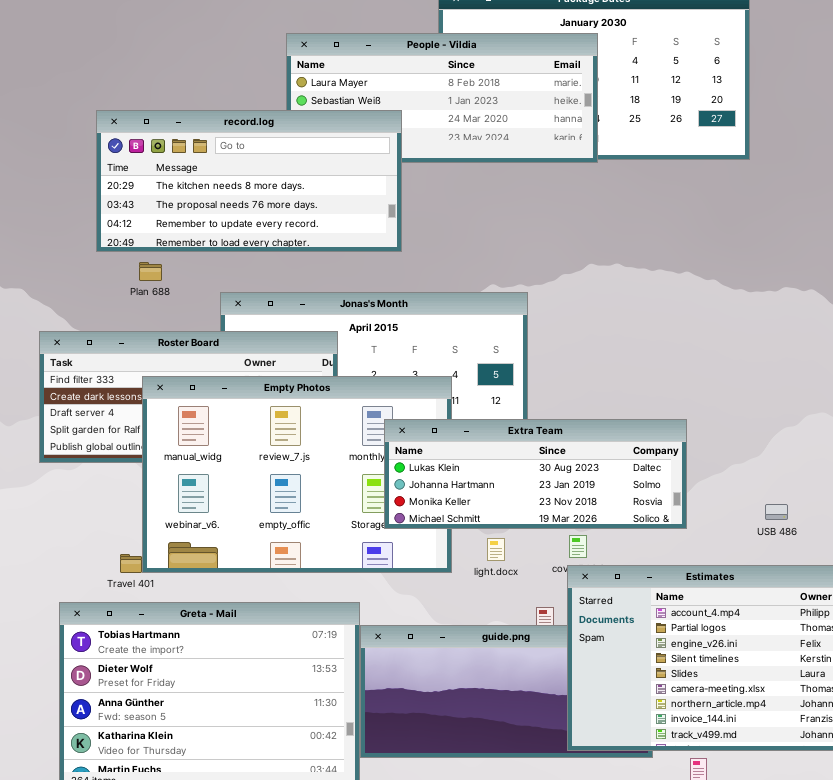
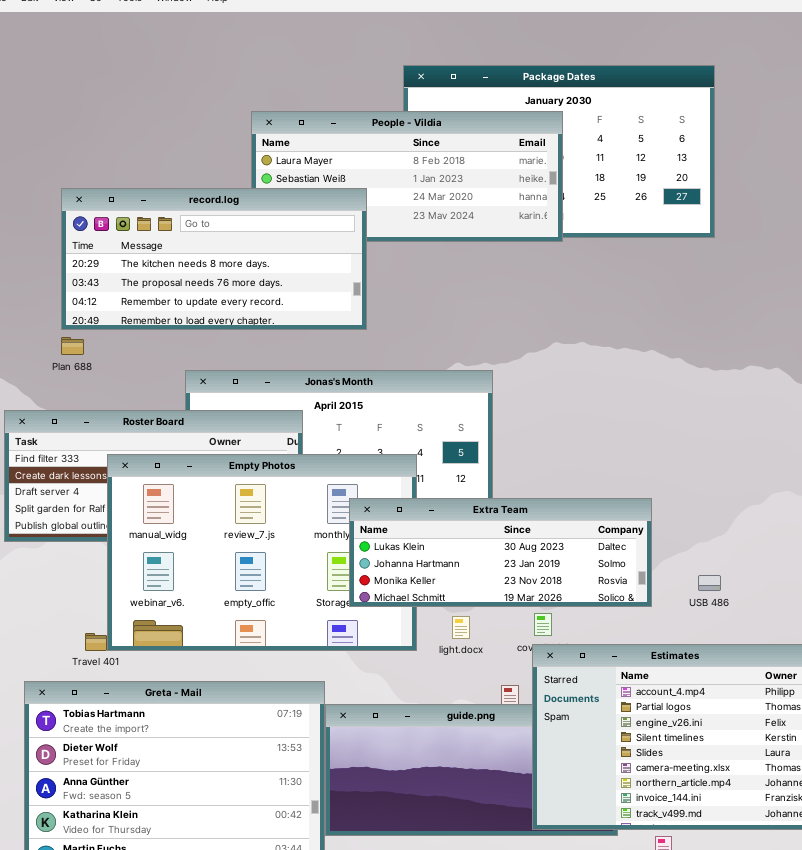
Plan 688: [139,262,162,281] -> [61,337,84,355], moved
USB 486: [765,504,788,520] -> [698,575,721,591], moved

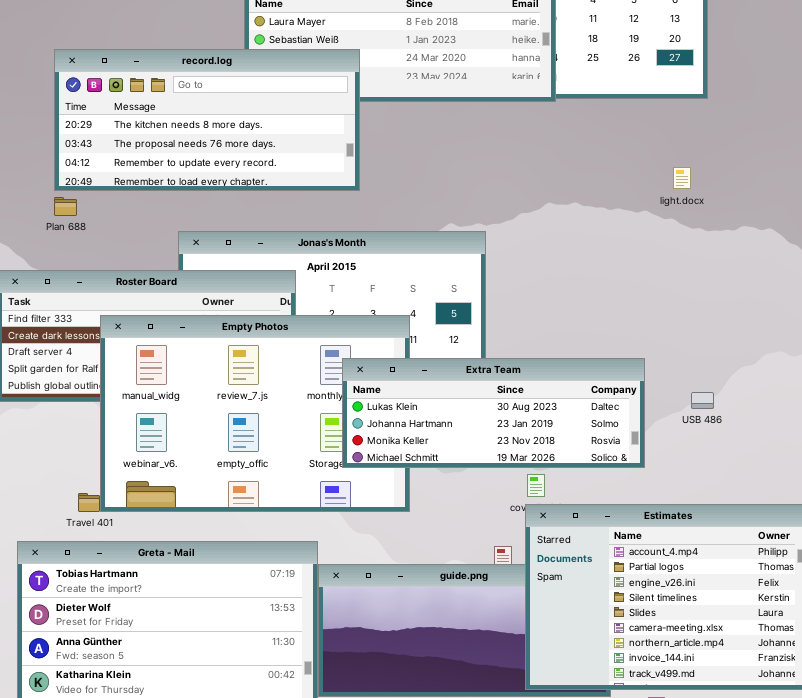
USB 486: [698,575,721,591] -> [691,392,714,409], moved
light.docx: [452,616,470,639] -> [673,167,691,189], moved

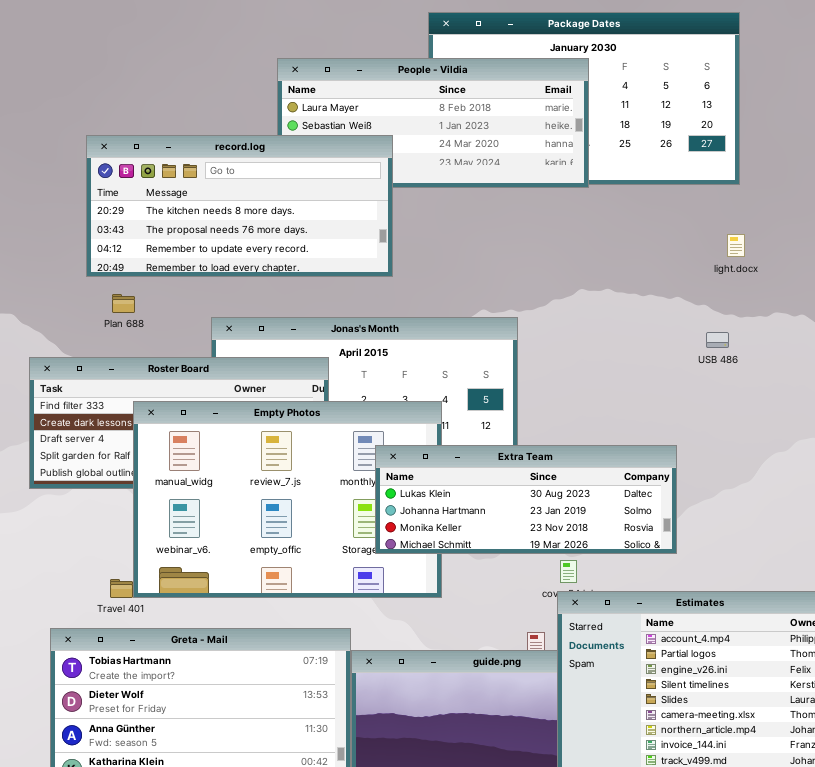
light.docx: [673,167,691,189] -> [727,234,745,257], moved
Plan 688: [54,197,77,216] -> [112,294,135,313], moved
USB 486: [691,392,714,409] -> [706,332,729,348], moved

